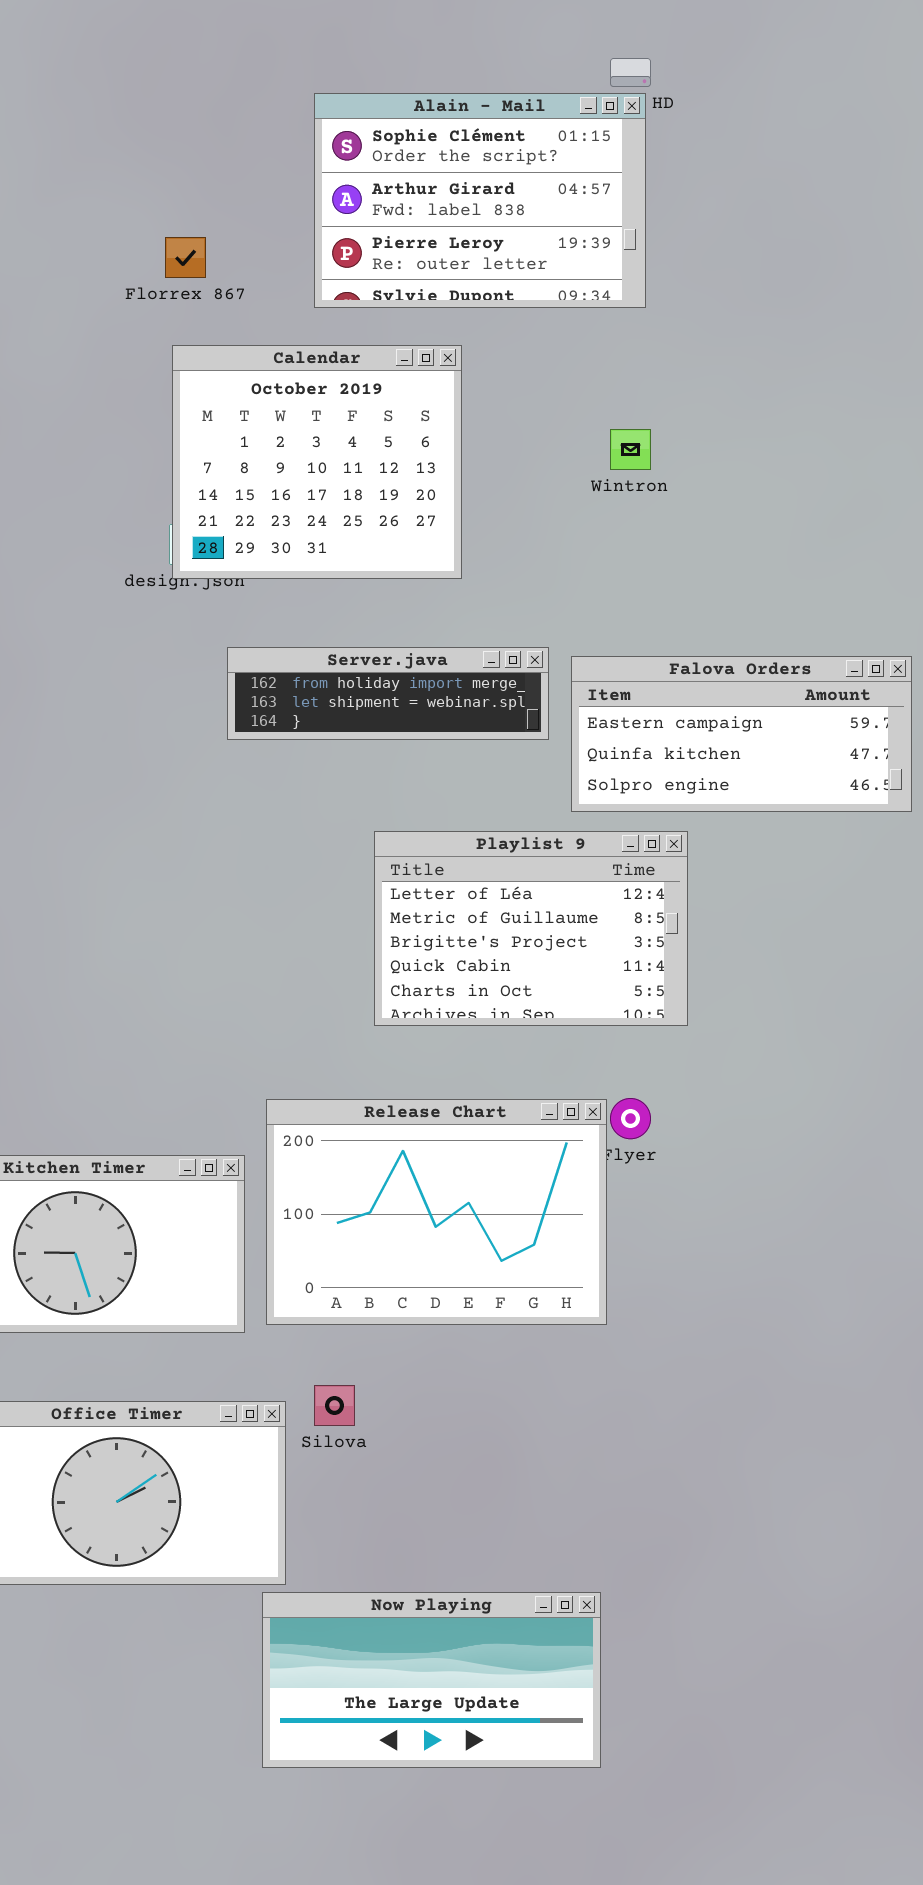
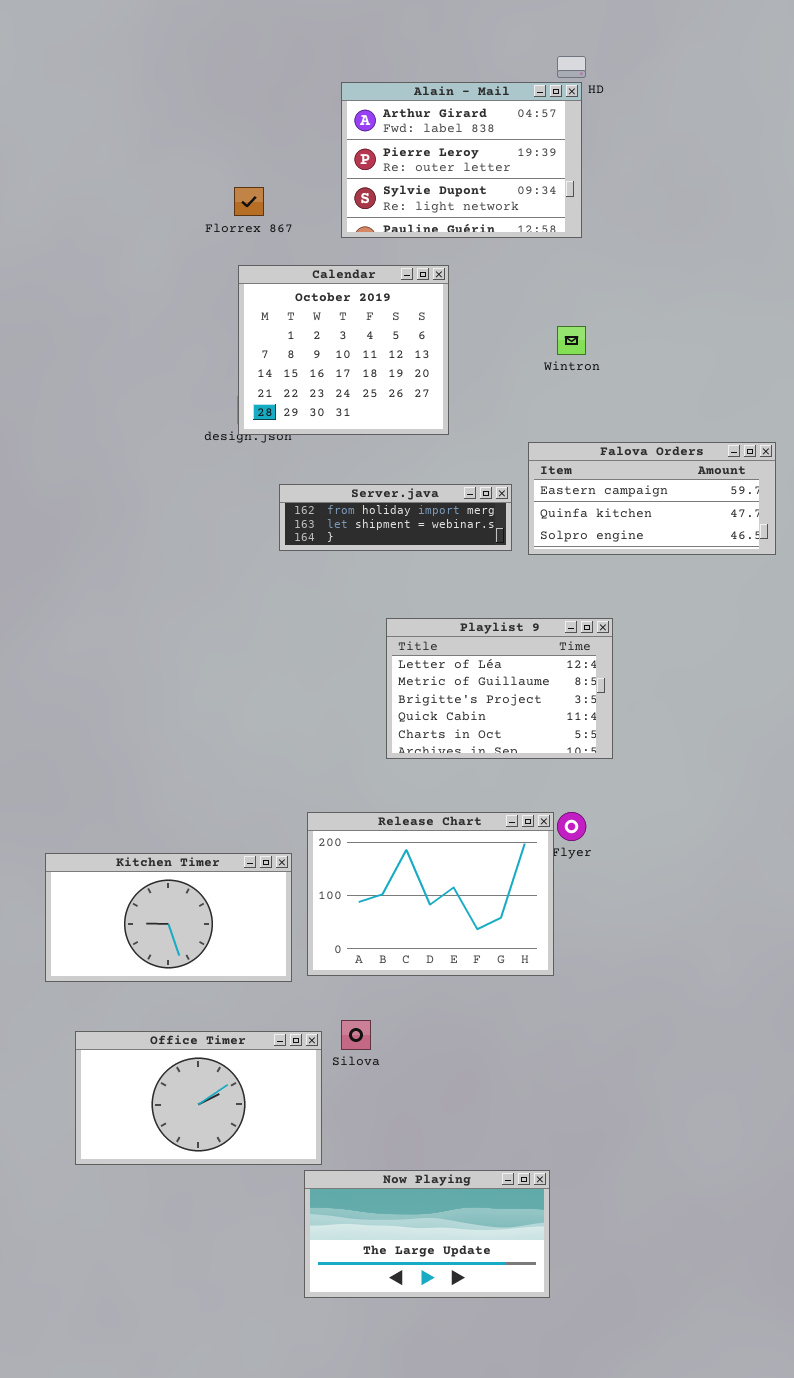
Alain - Mail: [314,93,646,308] -> [341,82,582,238], scrolled down 1 row
Falova Orders: [571,656,912,812] -> [528,442,776,555], moved

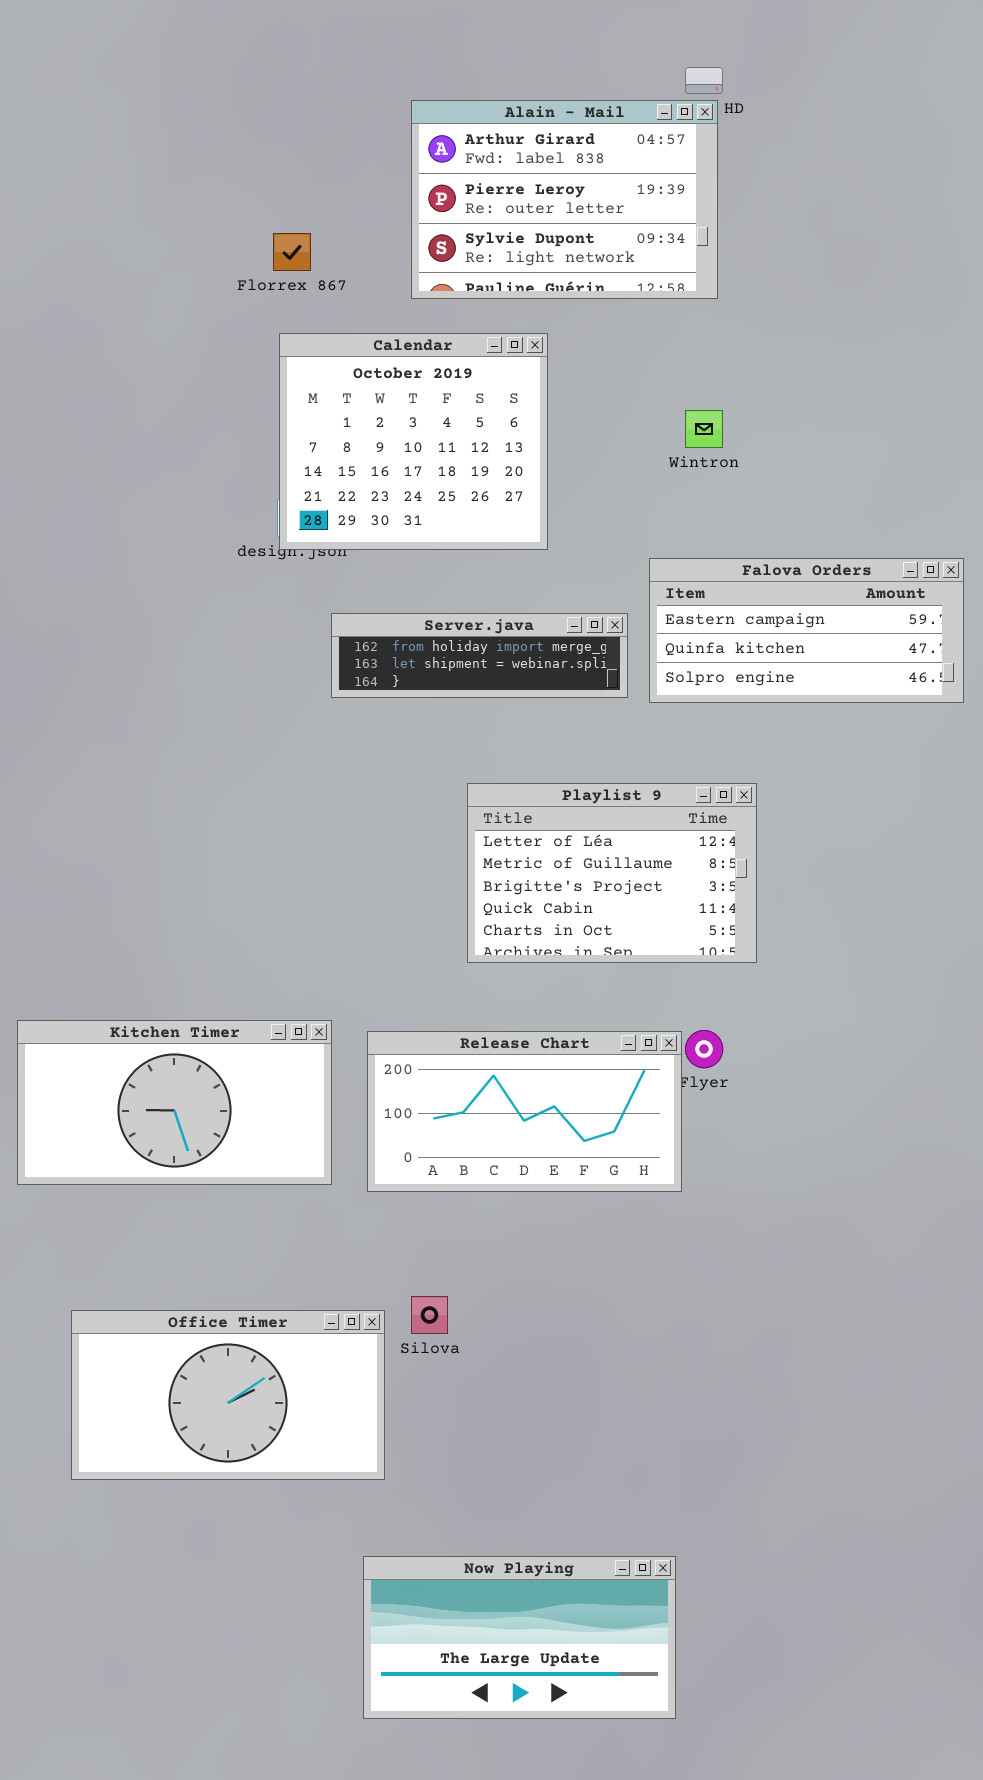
Release Chart: [307,812,554,976] -> [367,1031,682,1192], resized
Kitchen Timer: [45,853,292,982] -> [17,1020,332,1185], moved
Now Playing: [304,1170,550,1298] -> [363,1556,676,1719], moved

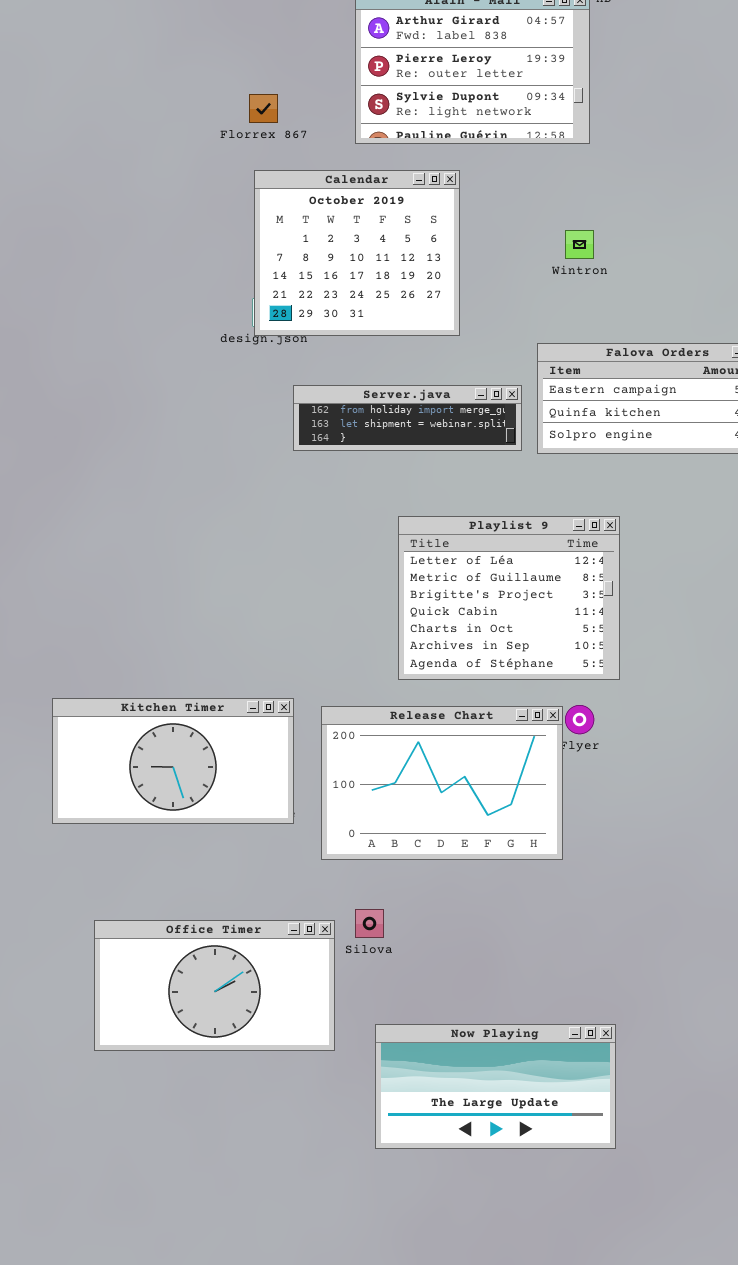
Playlist 9: [467,783,757,963] -> [398,516,620,680], resized
Release Chart: [367,1031,682,1192] -> [321,706,563,860], resized
Now Playing: [363,1556,676,1719] -> [375,1024,616,1149], moved

